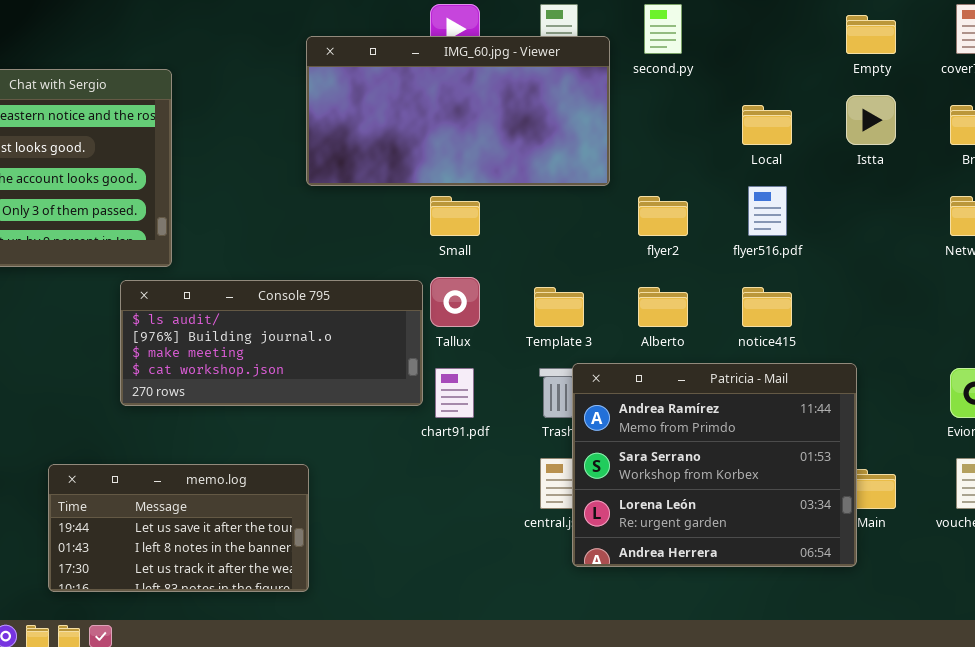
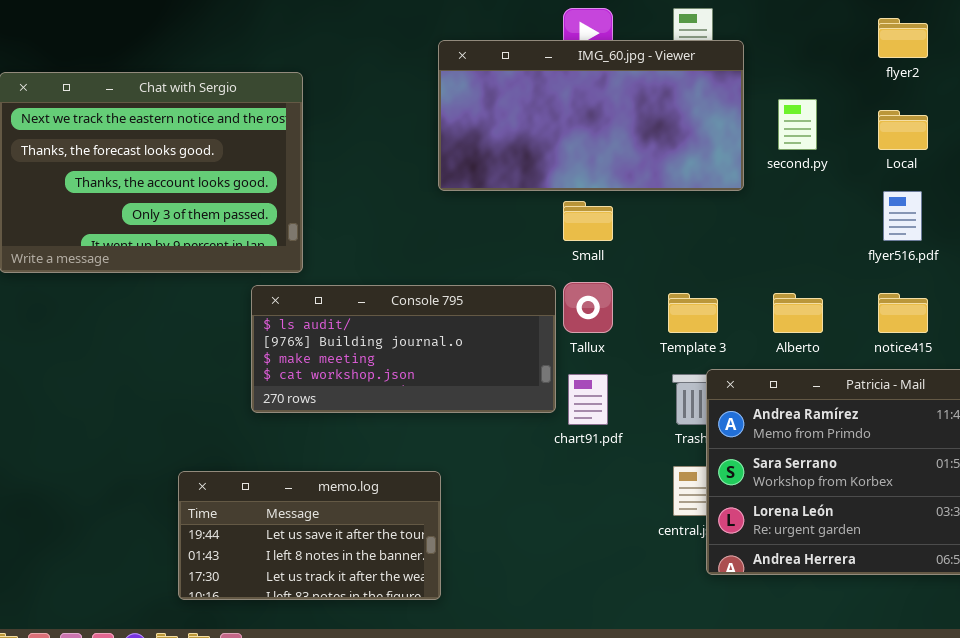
second.py: [644,4,682,54] -> [778,99,817,150], moved
flyer2: [638,196,688,236] -> [878,18,928,58], moved

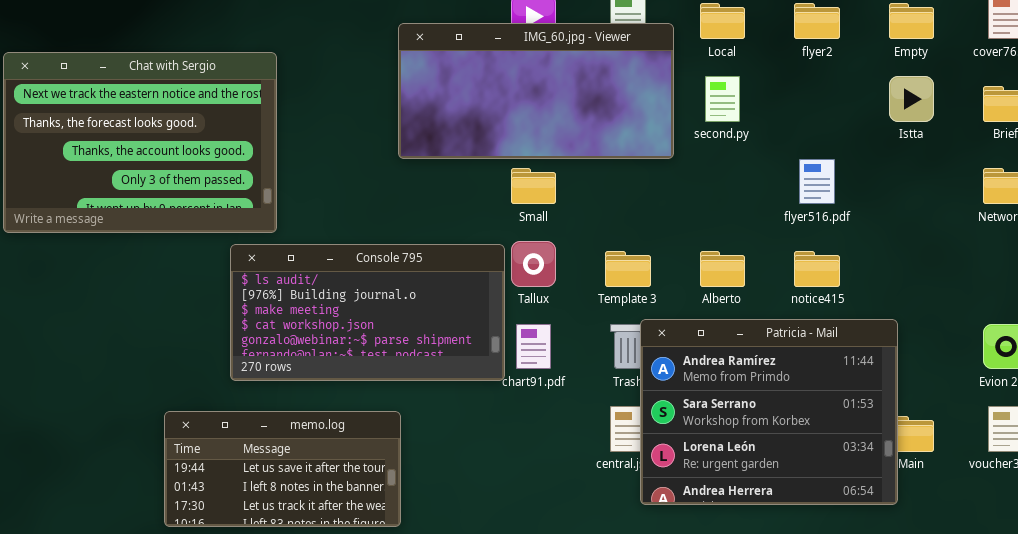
Local: [878,110,928,150] -> [700,3,745,39], moved
Console 795: [251,285,556,413] -> [230,244,505,381], resized

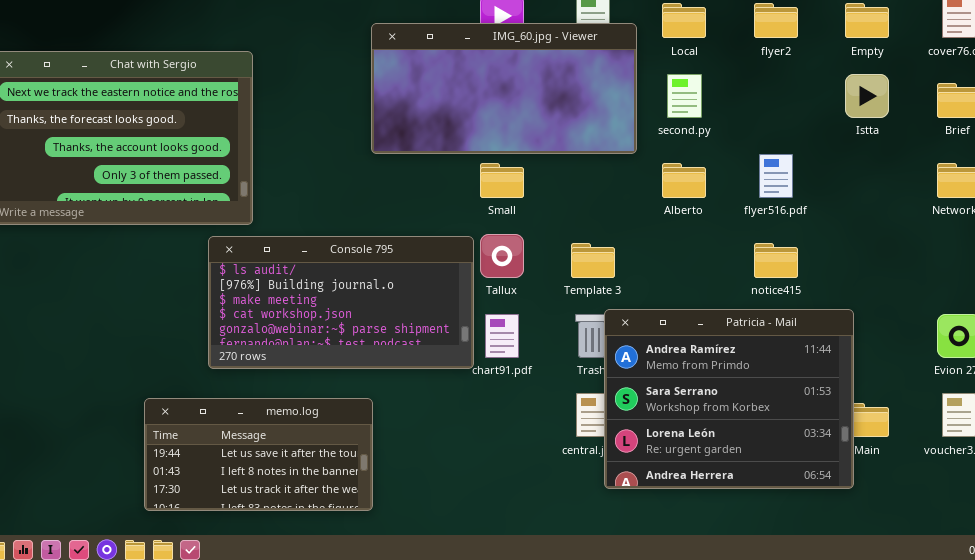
Alberto: [700,251,745,287] -> [662,163,706,198], moved

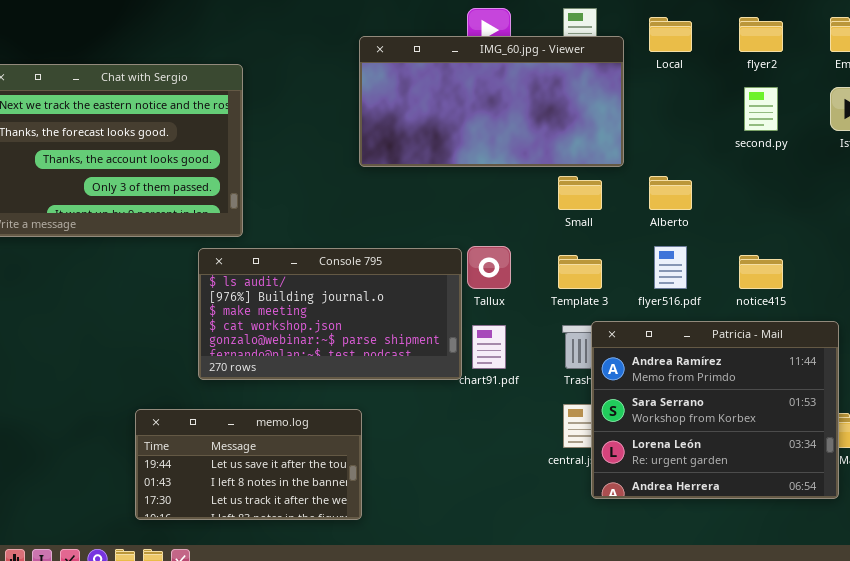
second.py: [667,74,702,118] -> [744,87,778,131], moved
flyer516.pdf: [759,154,793,198] -> [654,246,687,289], moved
Small: [480,163,524,198] -> [558,176,602,210], moved

